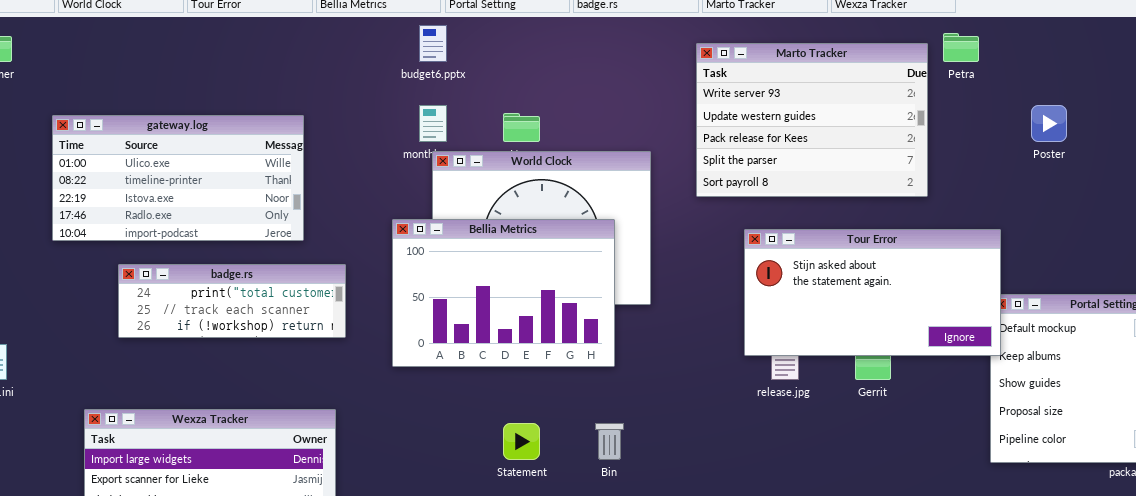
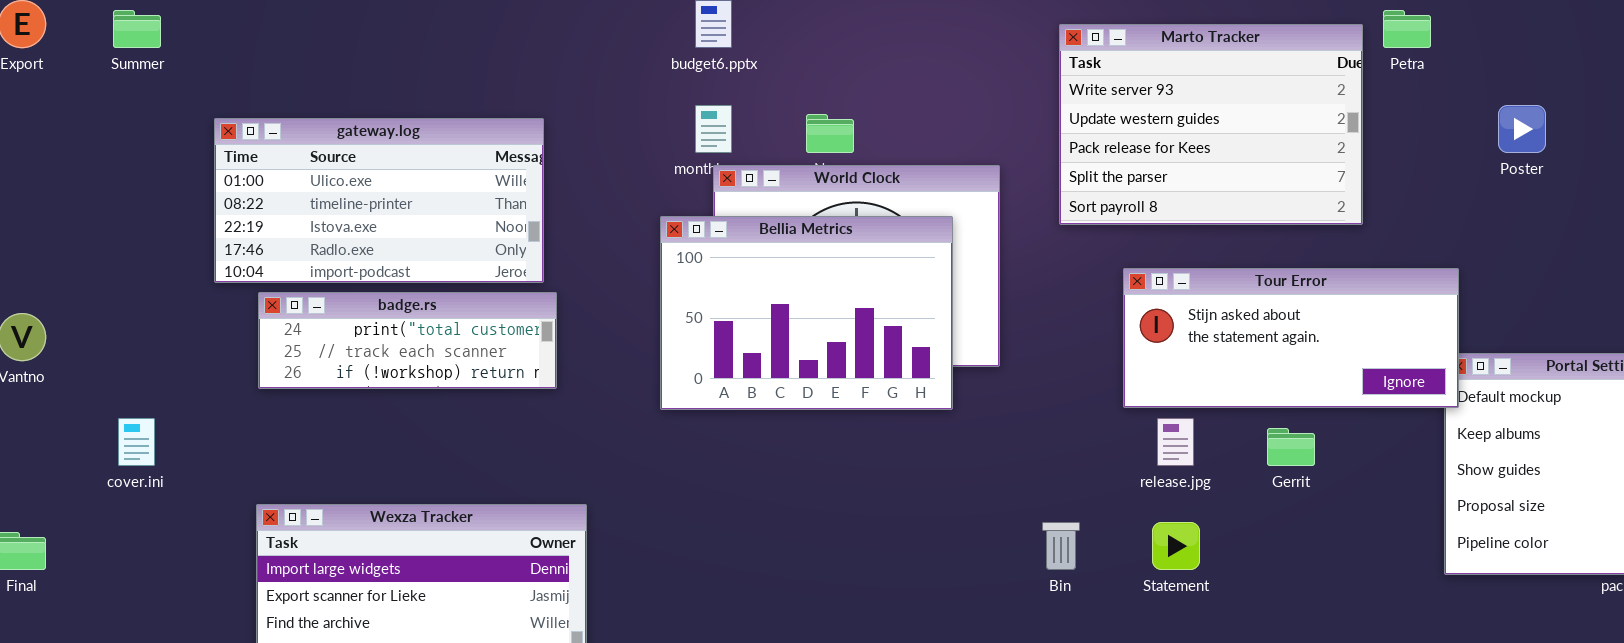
Bellia Metrics: [392,219,615,367] -> [660,216,953,410], moved
Tour Error: [744,229,1001,356] -> [1123,268,1459,408], resized
badge.rs: [118,264,346,338] -> [258,292,557,389], moved
Statement: [503,423,540,460] -> [1152,522,1200,570], moved
Bin: [595,423,624,460] -> [1042,522,1080,570], moved

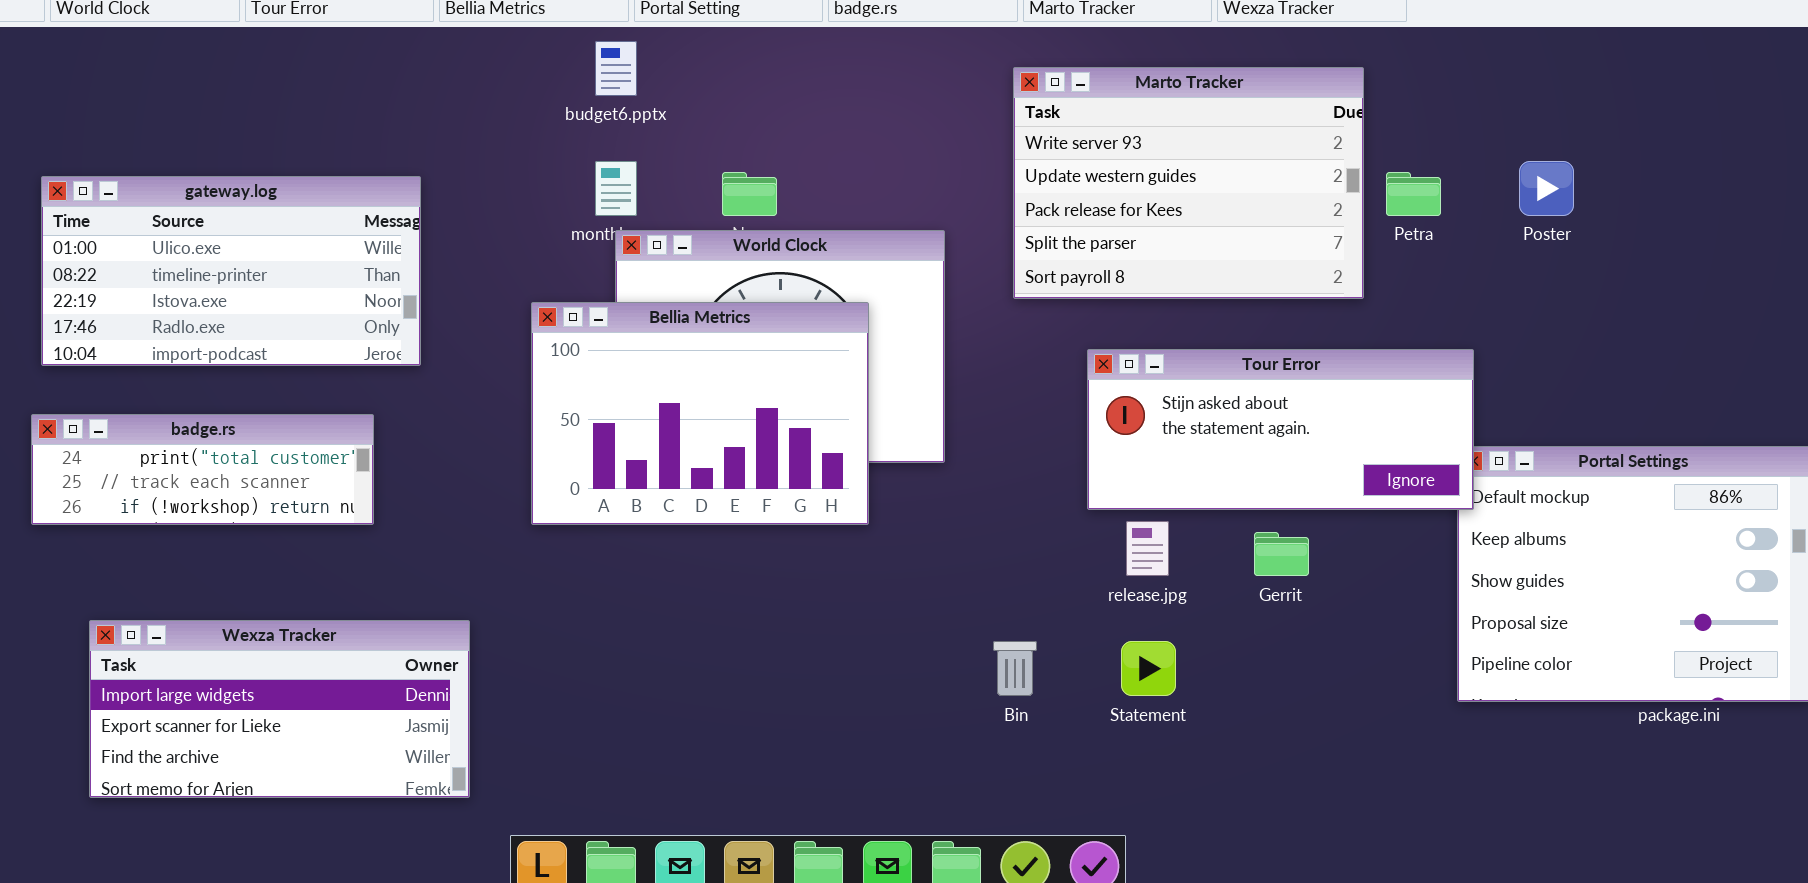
Petra: [1383,10,1431,48] -> [1386,172,1441,216], moved
Bellia Metrics: [660,216,953,410] -> [531,302,869,525], moved
badge.rs: [258,292,557,389] -> [31,414,374,525], moved

